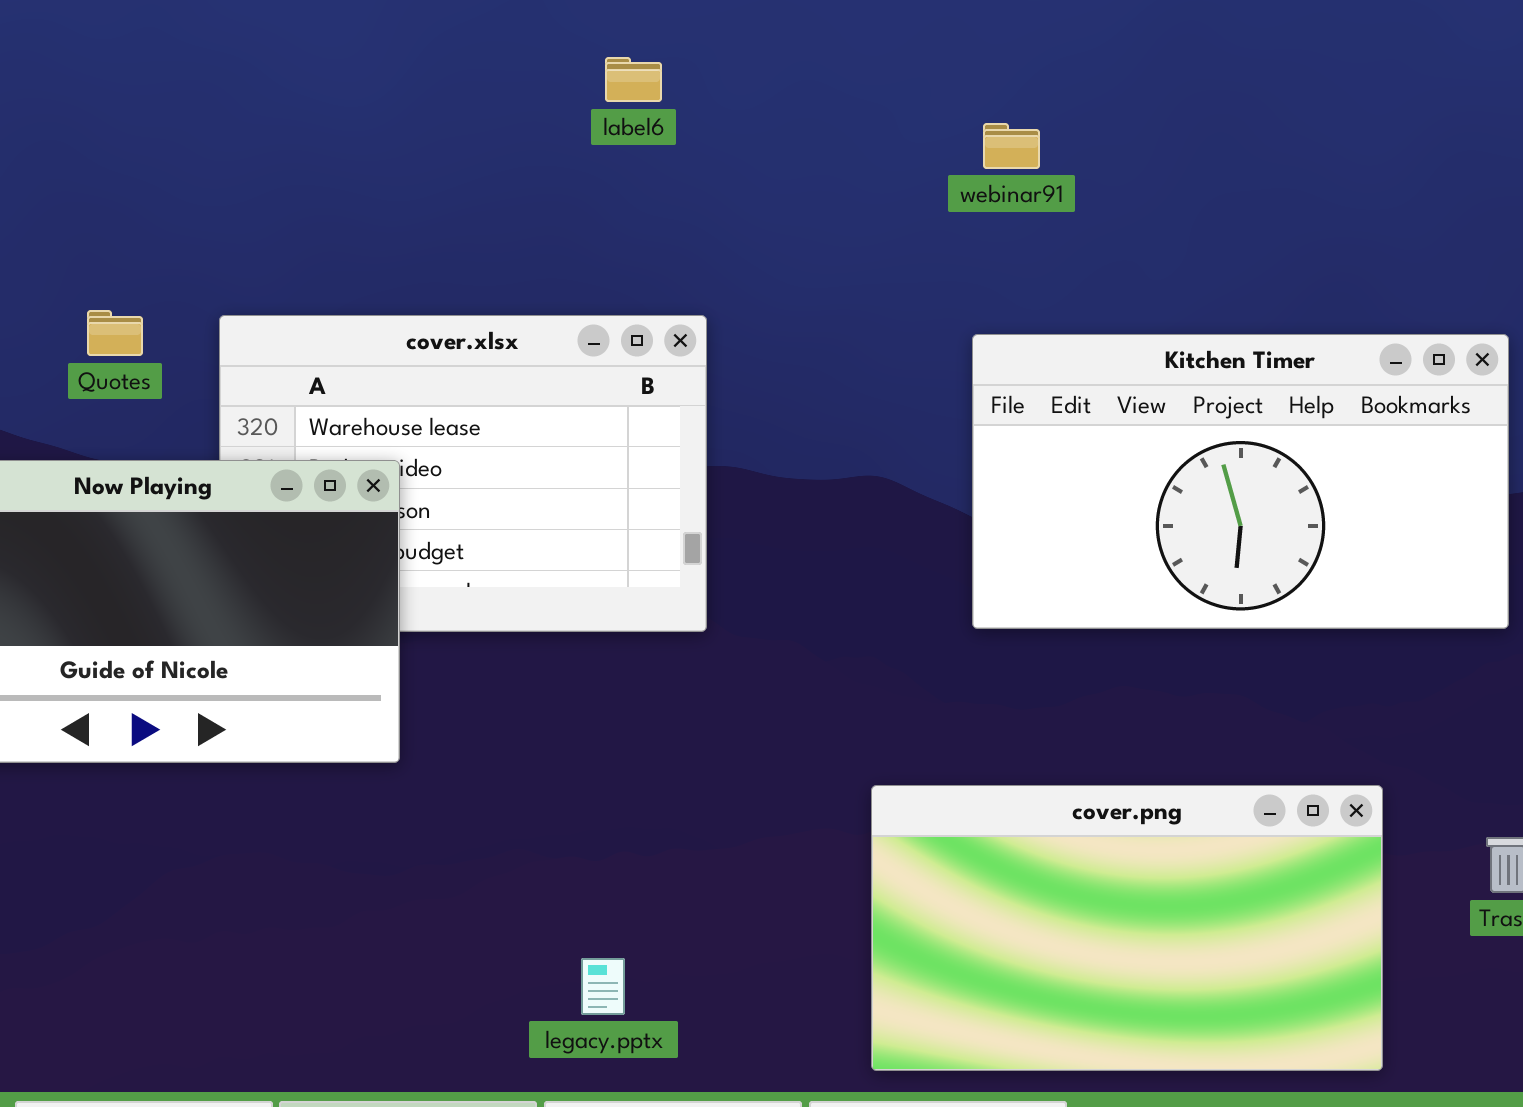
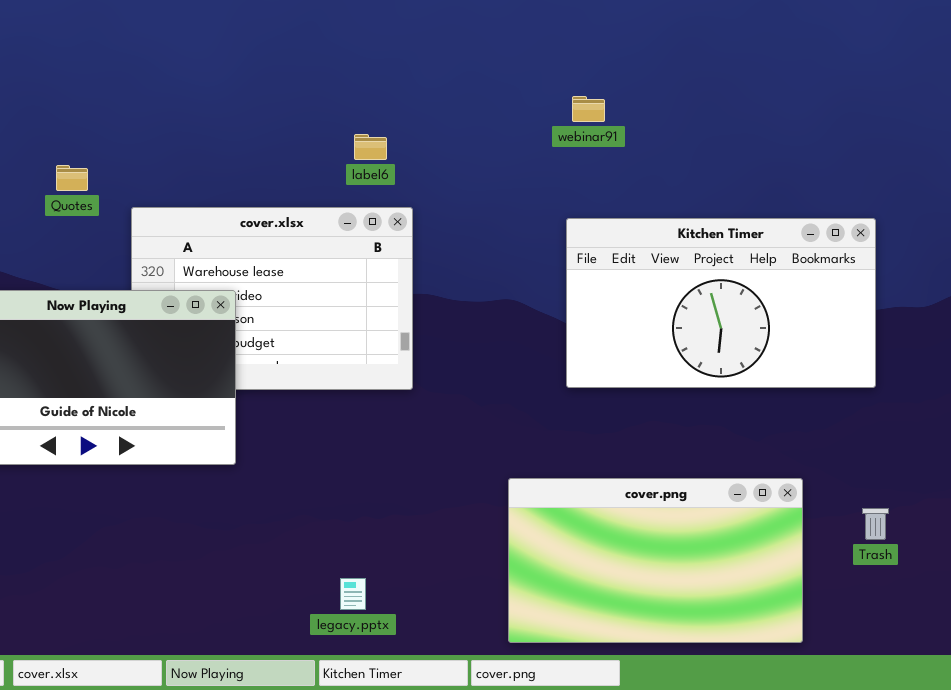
label6: [605,57,662,102] -> [354,134,387,160], moved
Quotes: [87,310,143,356] -> [56,165,88,191], moved

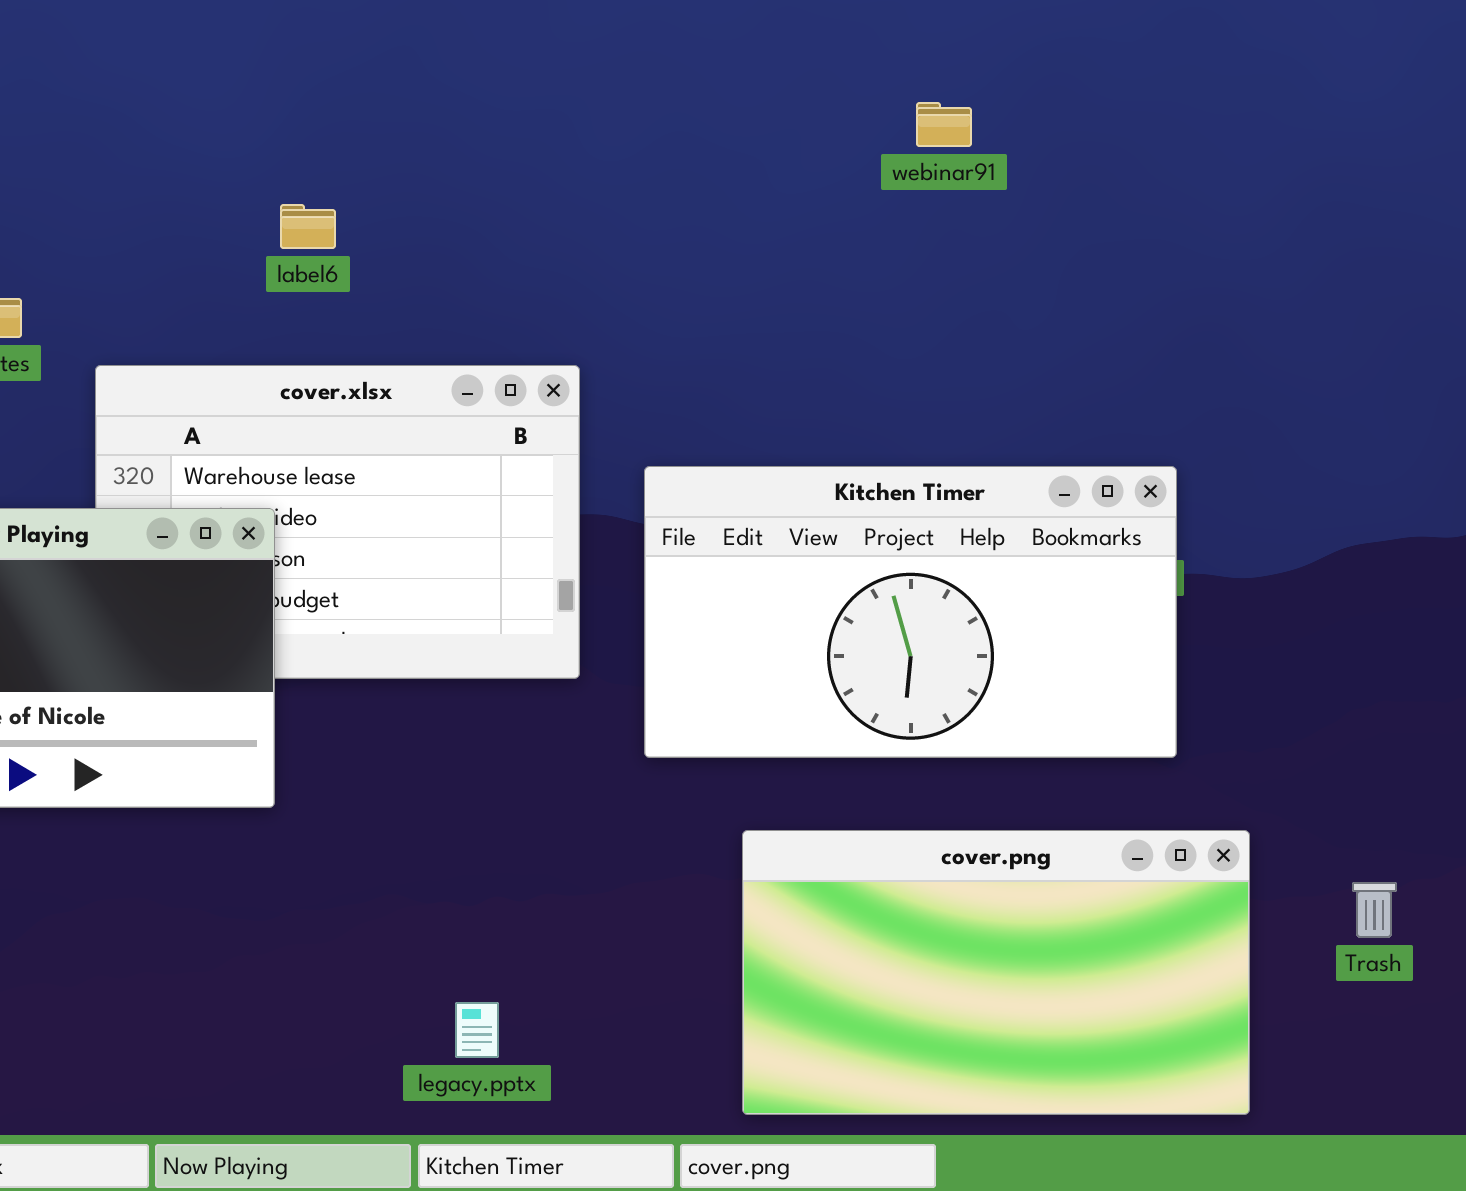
webinar91: [572,96,605,122] -> [916,102,972,147], moved
label6: [354,134,387,160] -> [280,204,336,249], moved
Kitchen Timer: [566,218,876,388] -> [644,466,1177,758], moved

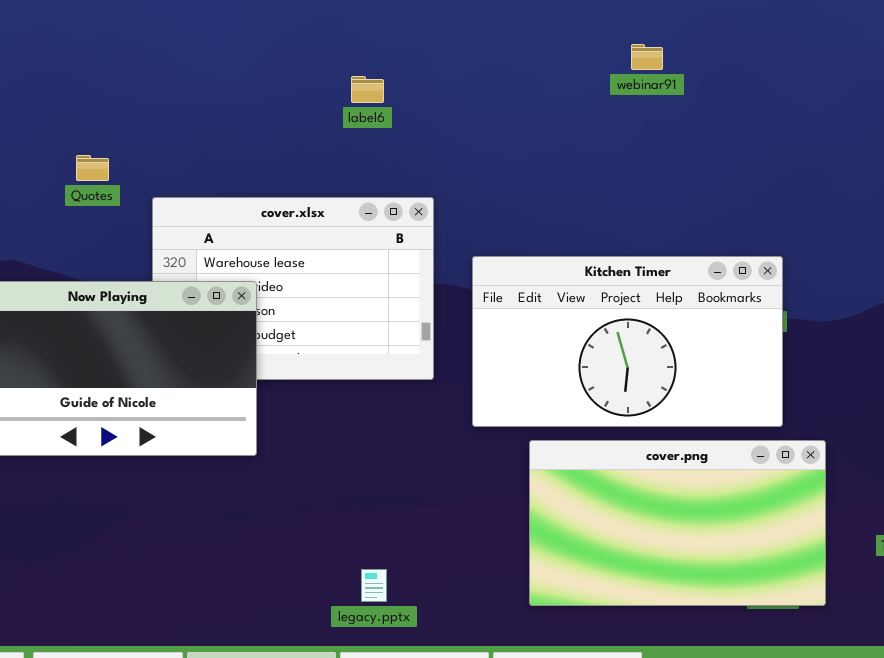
label6: [280,204,336,249] -> [351,76,384,103], moved
cover.png: [742,830,1250,1115] -> [529,440,826,606], moved

